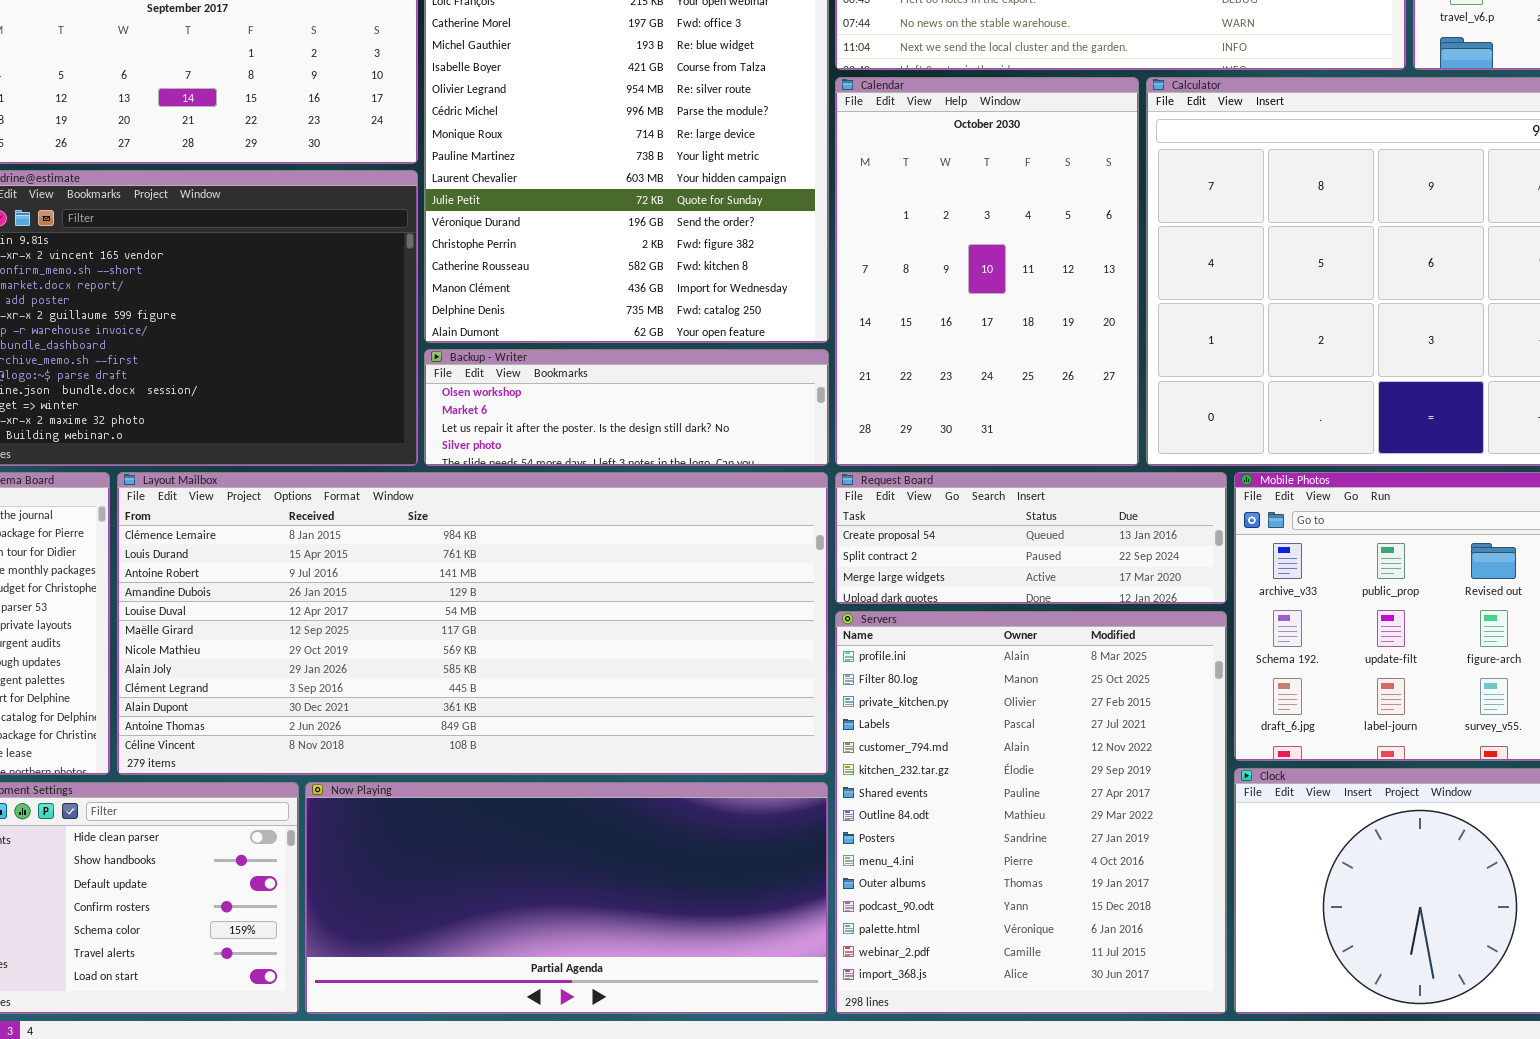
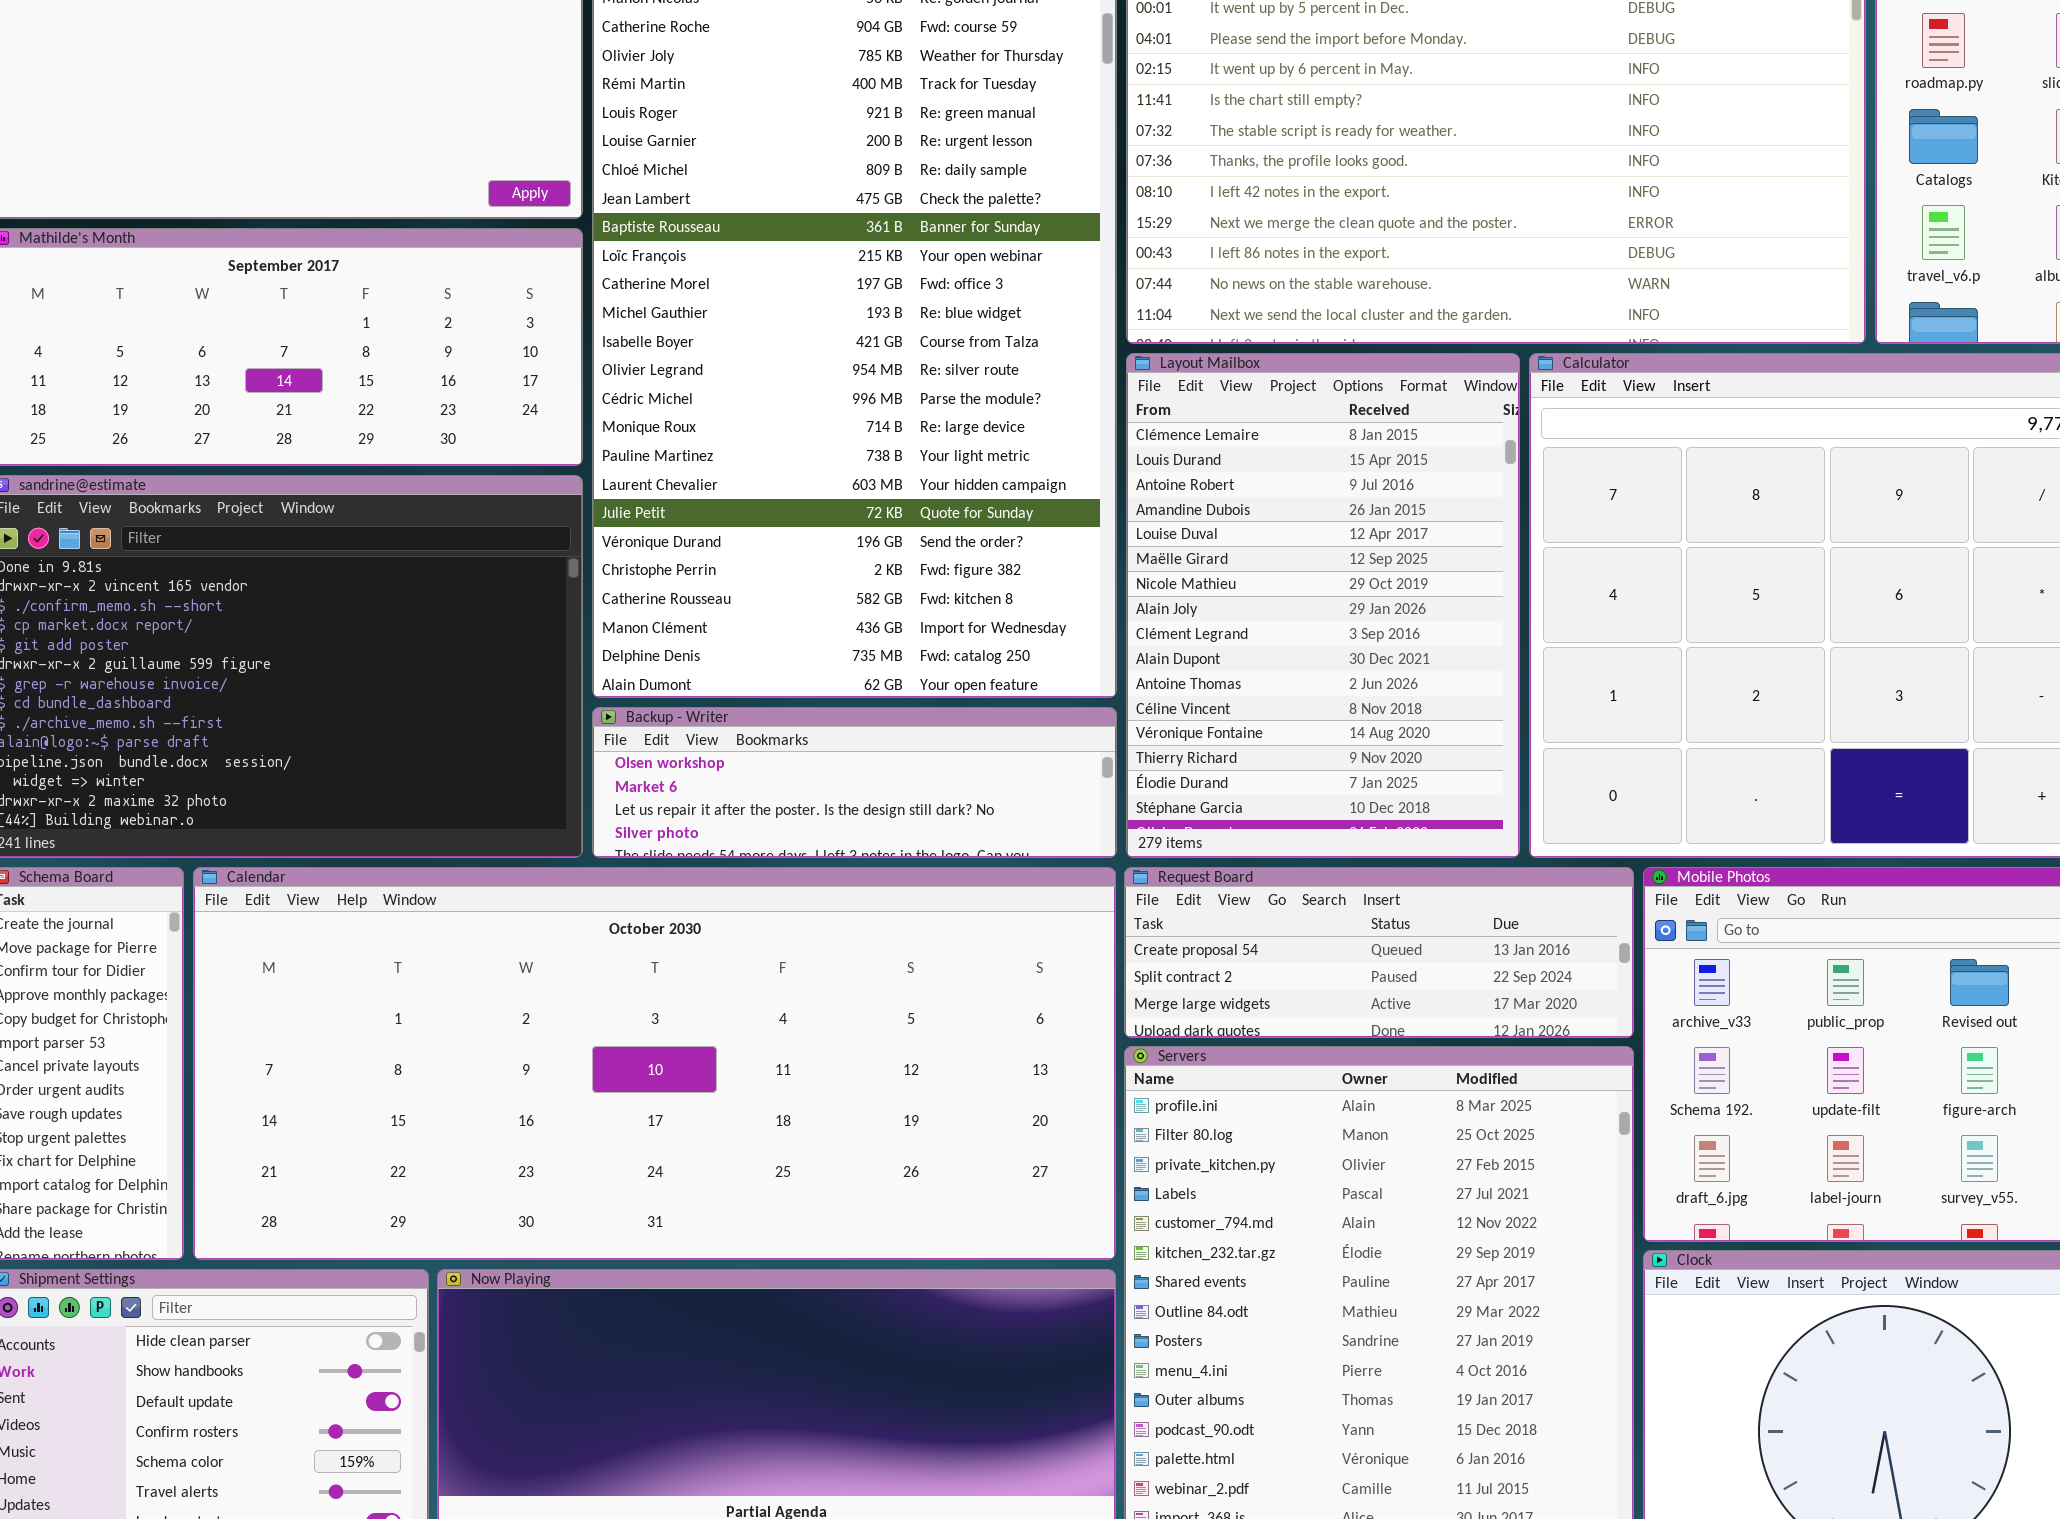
Calendar: [835,77,1139,466] -> [193,867,1116,1260], moved, resized
Layout Mailbox: [117,472,828,775] -> [1126,353,1520,858], moved, resized

